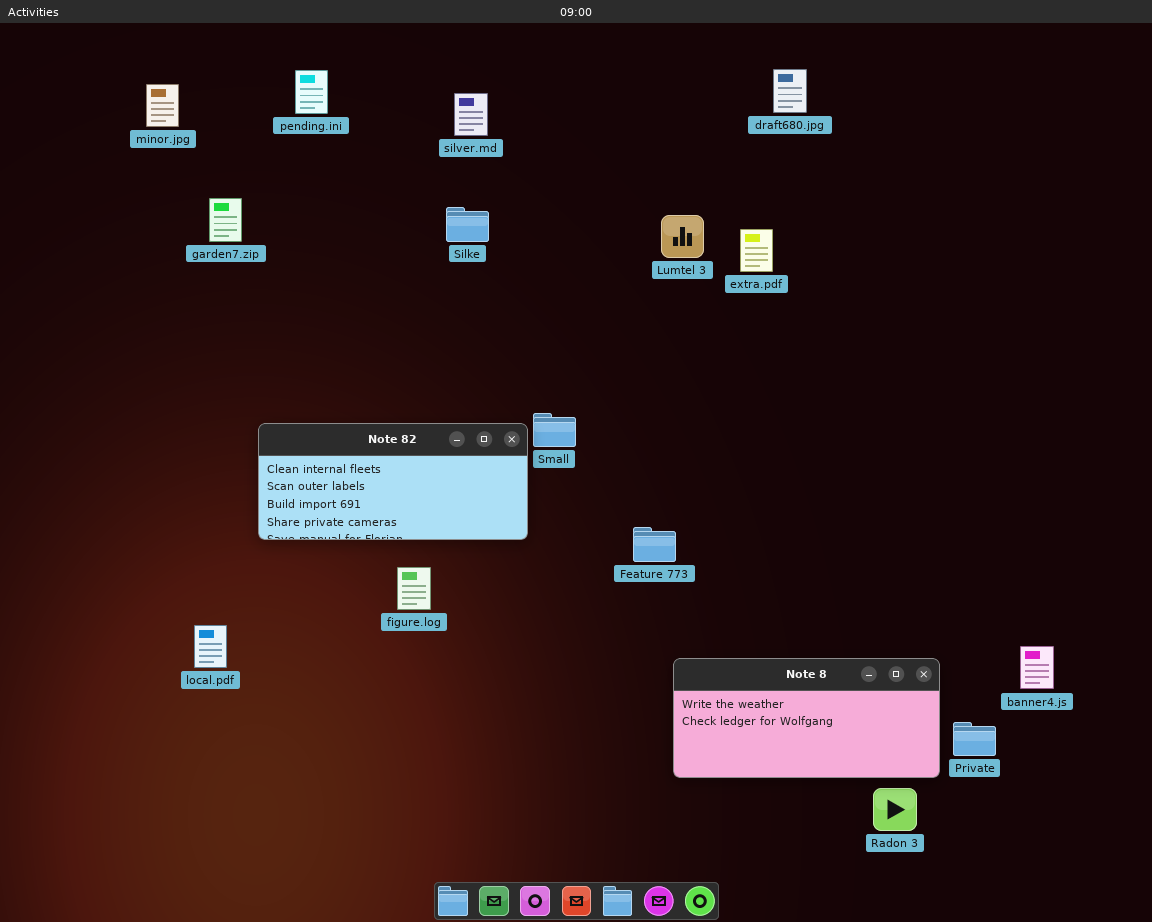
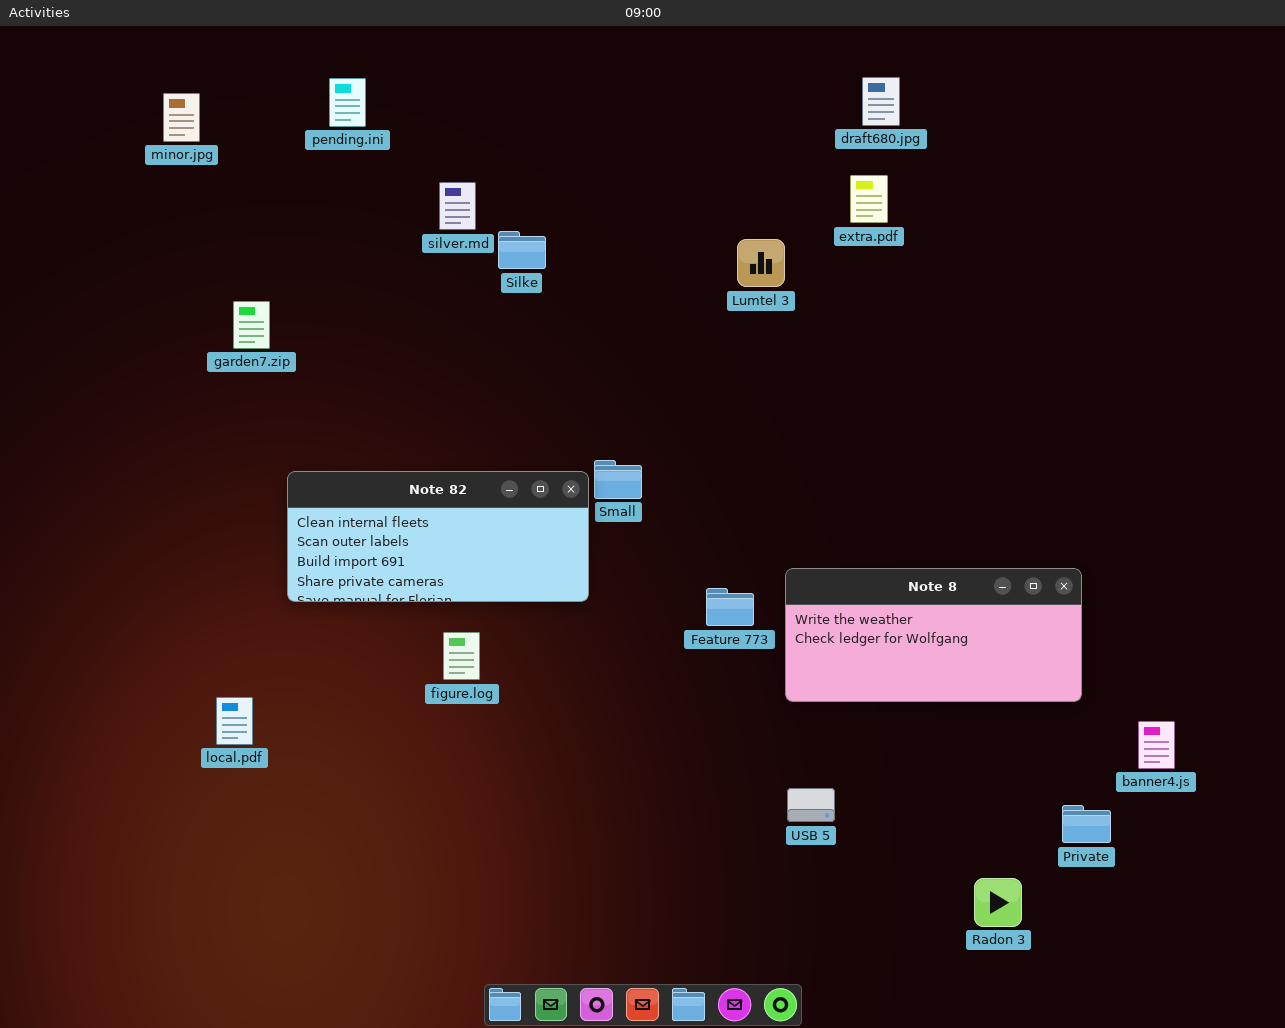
silver.md: [454,93,488,136] -> [439,182,476,230], moved
garden7.zip: [209,198,242,242] -> [233,301,270,349], moved
extra.pdf: [740,229,773,272] -> [850,175,888,223], moved
Note 8: [673,658,940,778] -> [785,568,1082,702], moved

